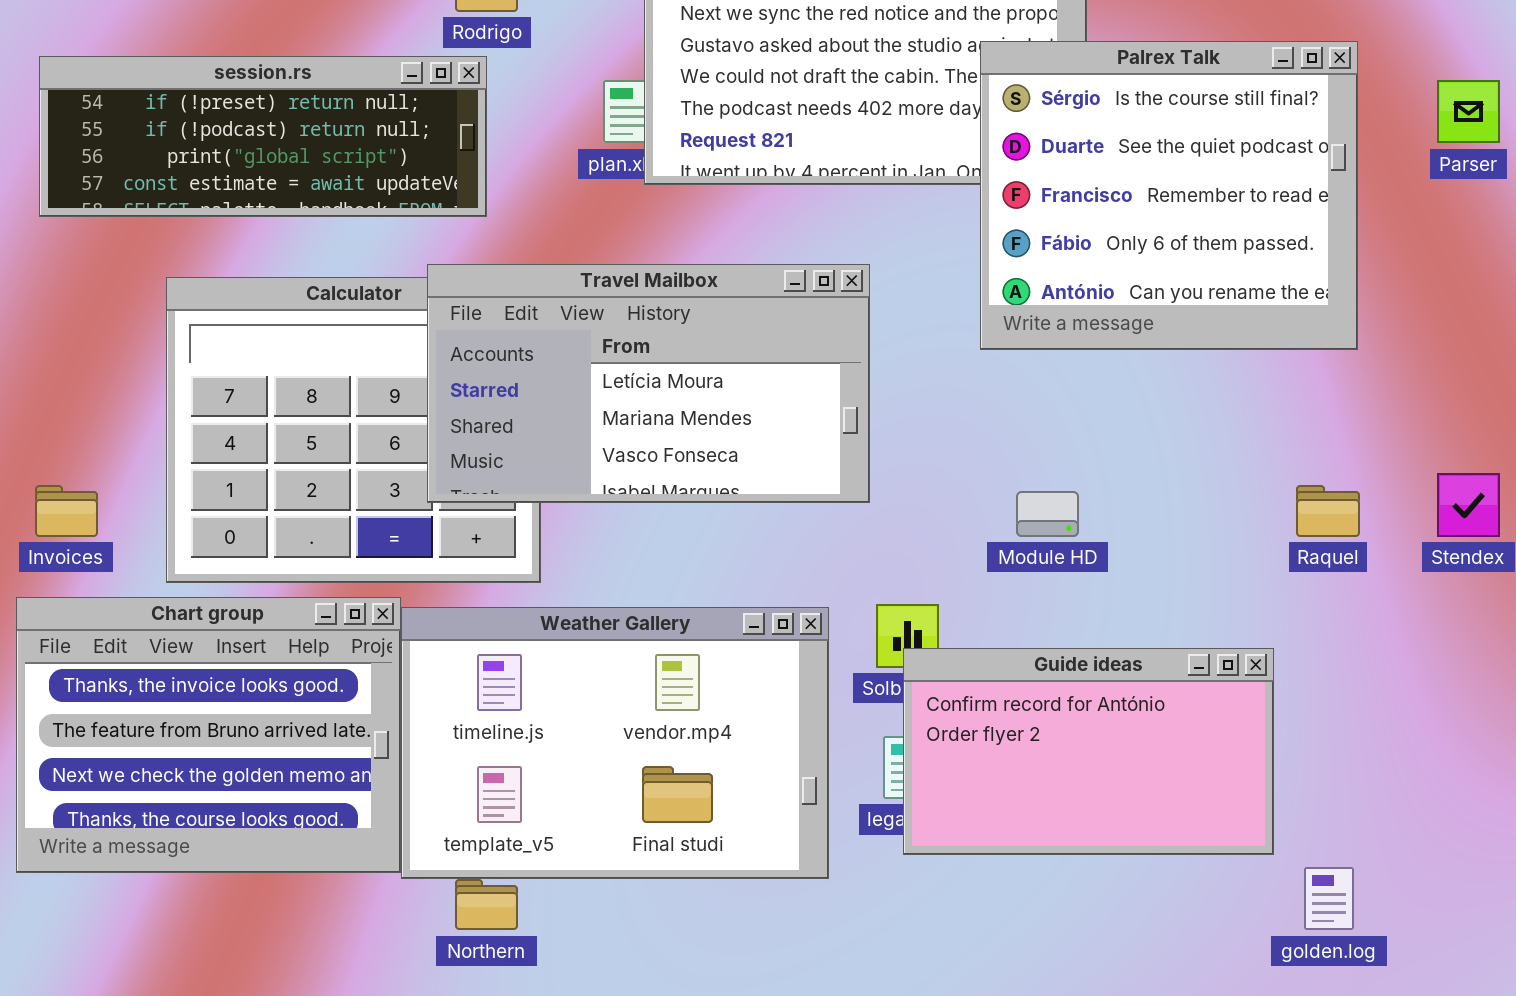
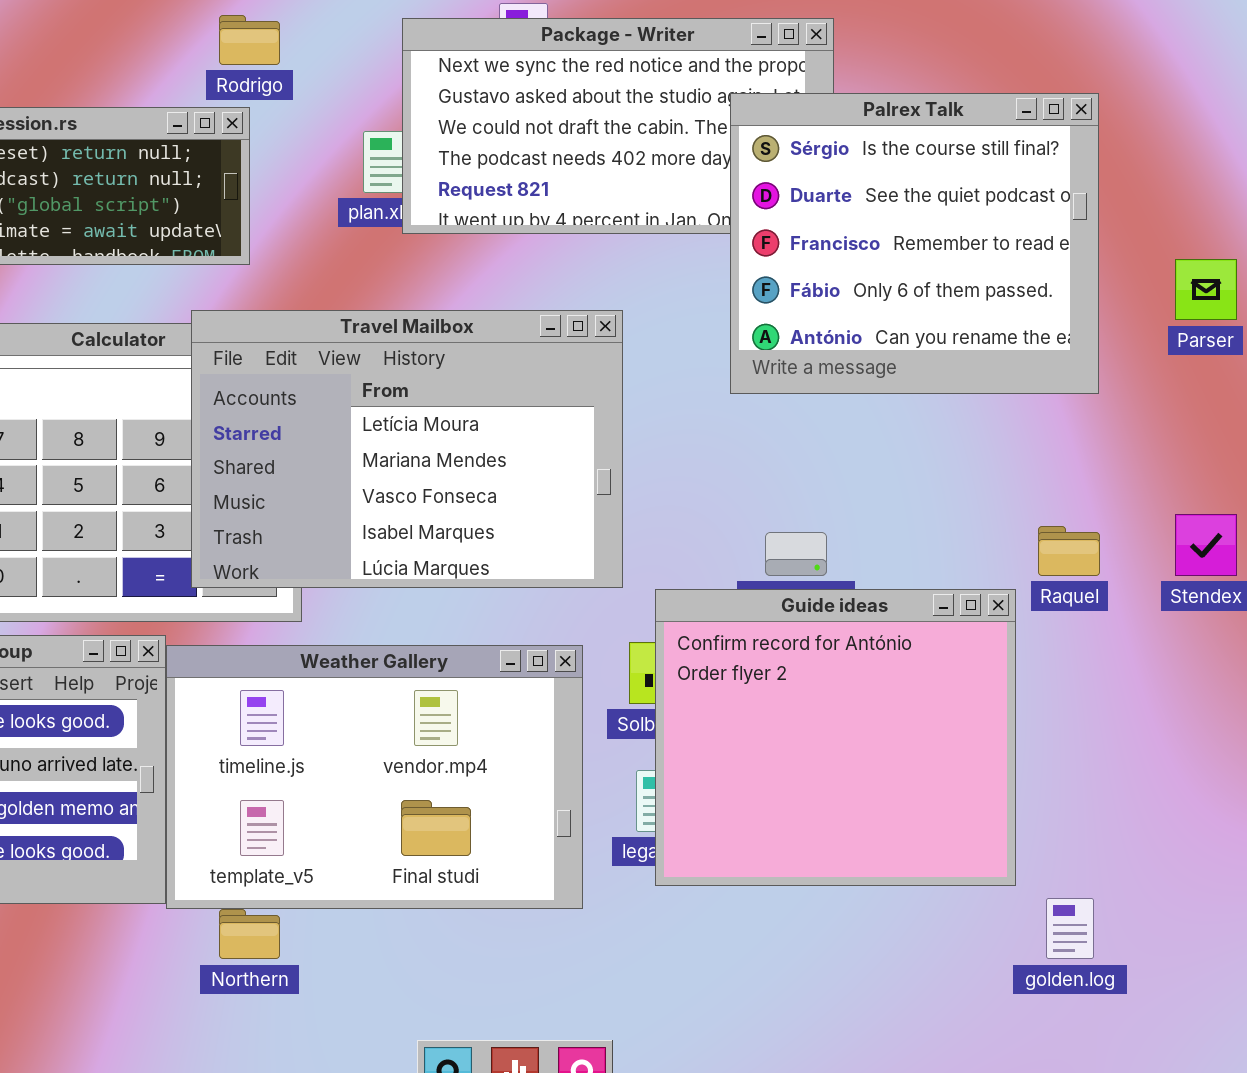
Parser: [1437,80,1500,143] -> [1175,259,1237,320], moved
Travel Mailbox: [427,264,870,503] -> [191,310,623,588], resized
Guide ideas: [903,648,1274,855] -> [655,589,1016,886], resized

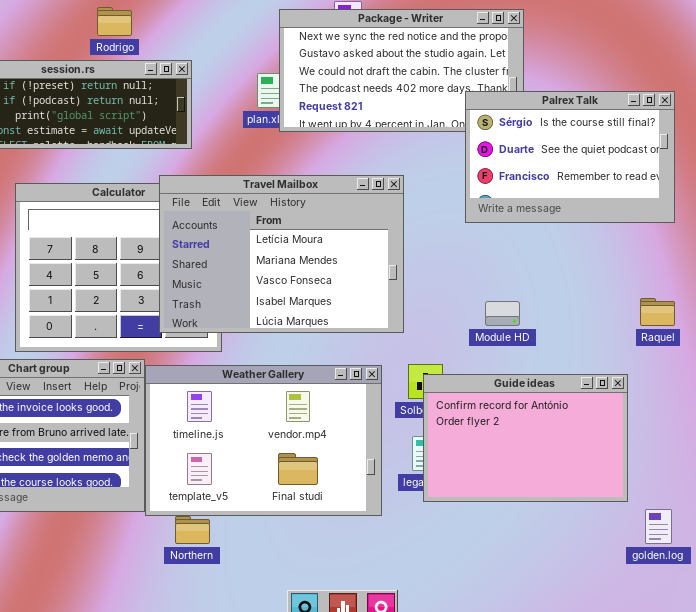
Rodrigo: [219,15,280,65] -> [97,7,132,36], moved
Palrex Talk: [730,93,1099,394] -> [465,91,675,223], resized
Guide ideas: [655,589,1016,886] -> [423,374,628,502], resized

